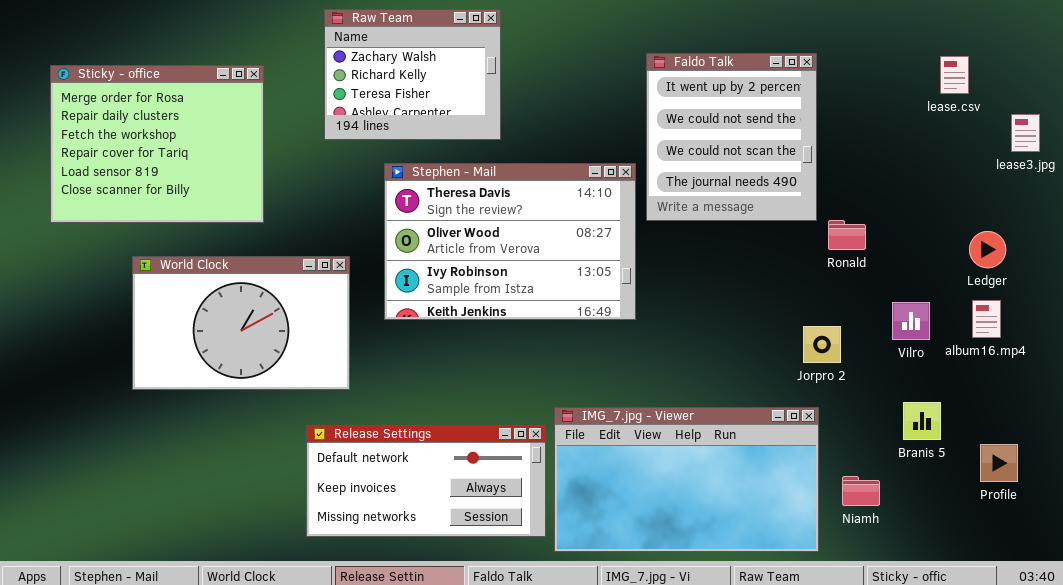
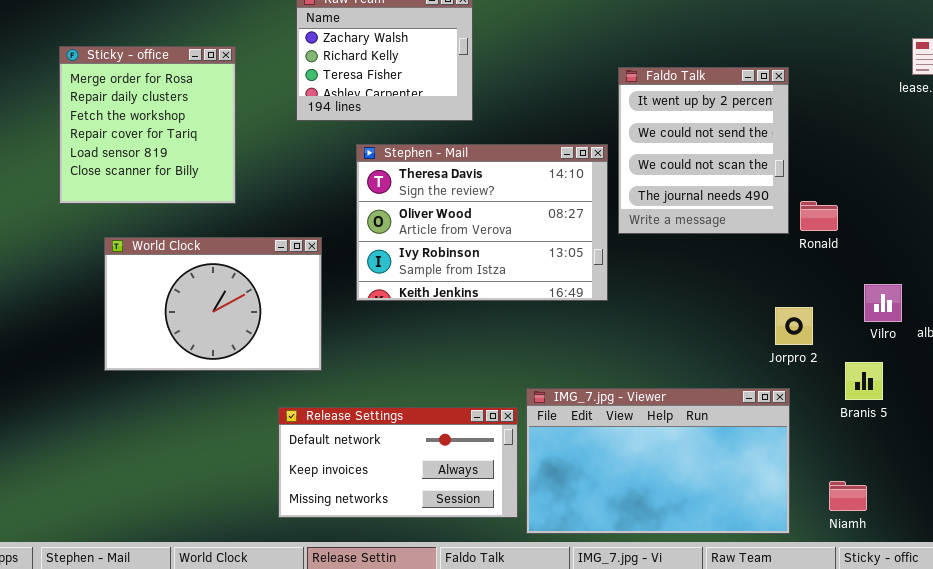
Faldo Talk: [646,53,817,221] -> [618,67,789,234], moved
Sticky - office: [50,65,264,223] -> [59,46,236,204], resized
Branis 5: [903,402,941,440] -> [845,362,883,400], moved
Niamh: [842,476,880,506] -> [829,481,867,511], moved

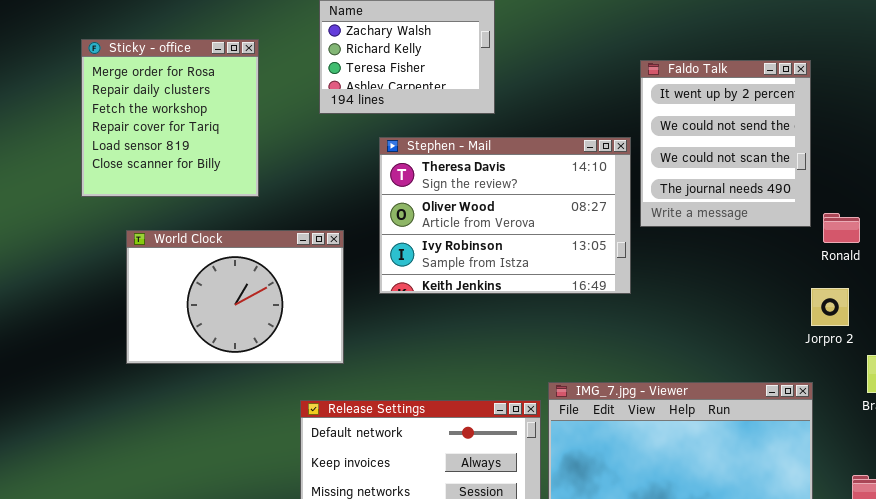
Ronald: [800,201,838,231] -> [823,213,860,243], moved
Jorpro 2: [775,307,813,345] -> [811,288,849,326], moved

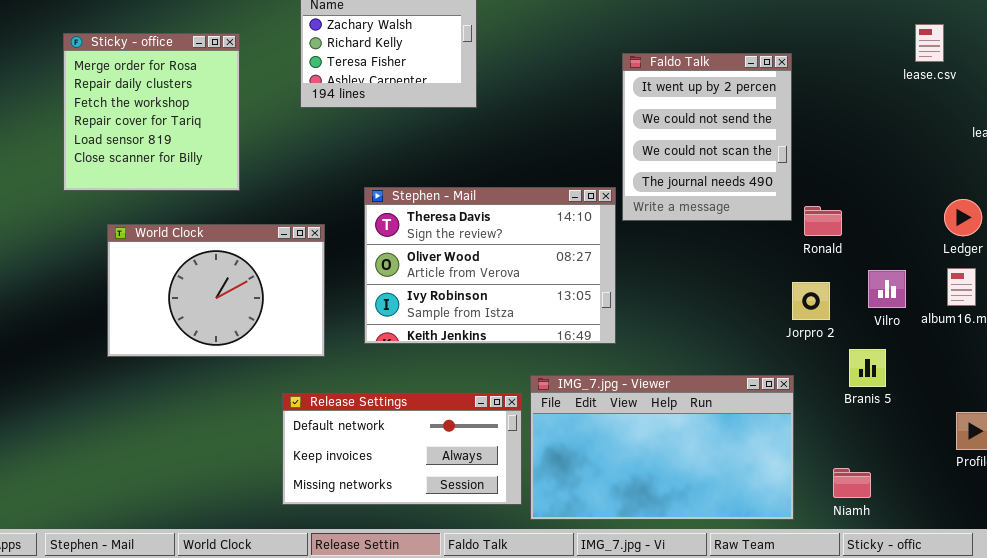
Stephen - Mail: [379,137,631,294] -> [364,187,616,344], moved

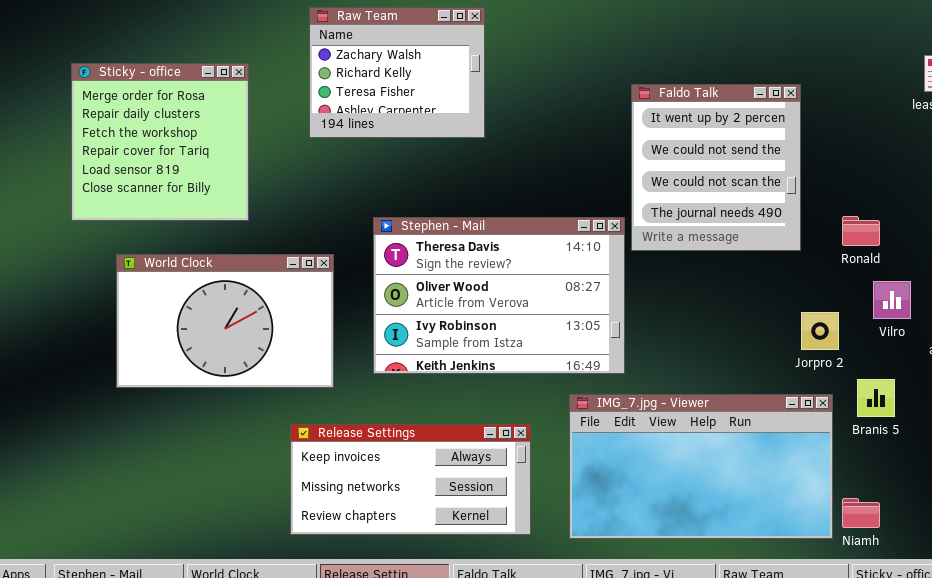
Ronald: [804,206,842,236] -> [842,216,880,246], moved
Vilro: [868,270,906,308] -> [873,281,911,319], moved
IMG_7.jpg - Viewer: [530,375,794,520] -> [569,394,833,539], moved
Release Settings: [282,393,522,505] -> [290,424,531,535], scrolled down 1 row

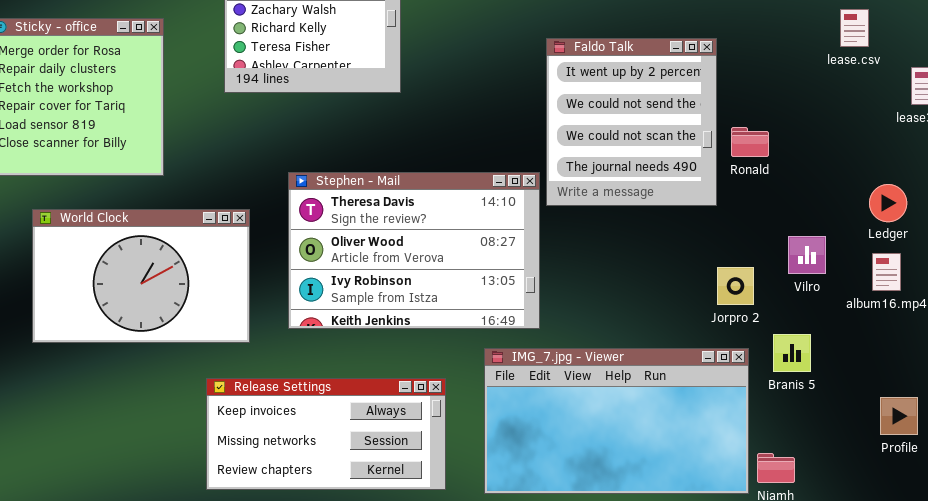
Ronald: [842,216,880,246] -> [731,127,769,157], moved

